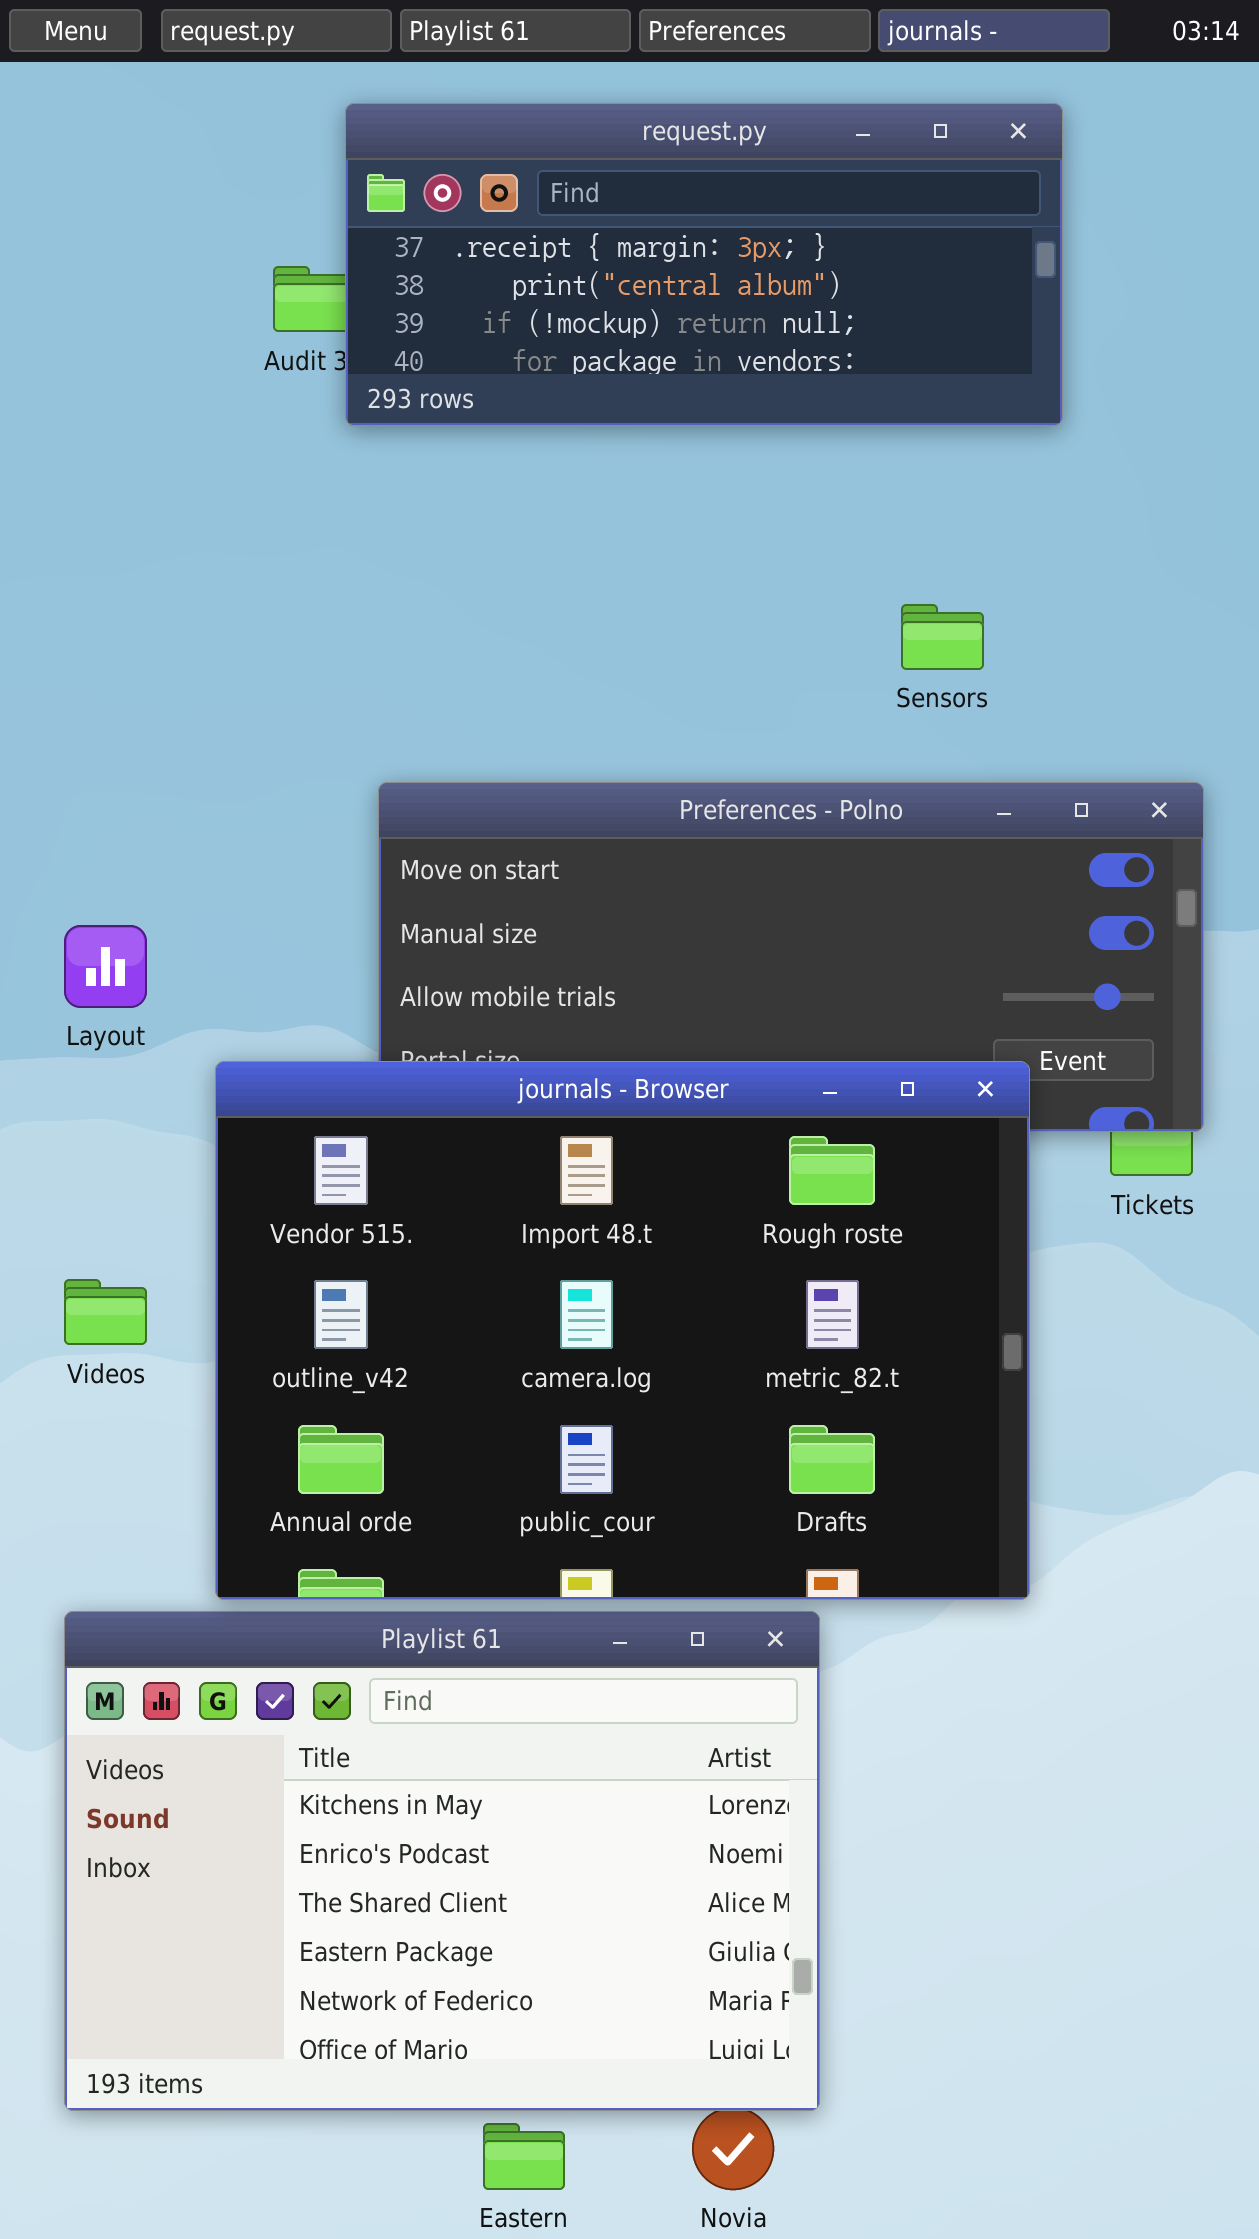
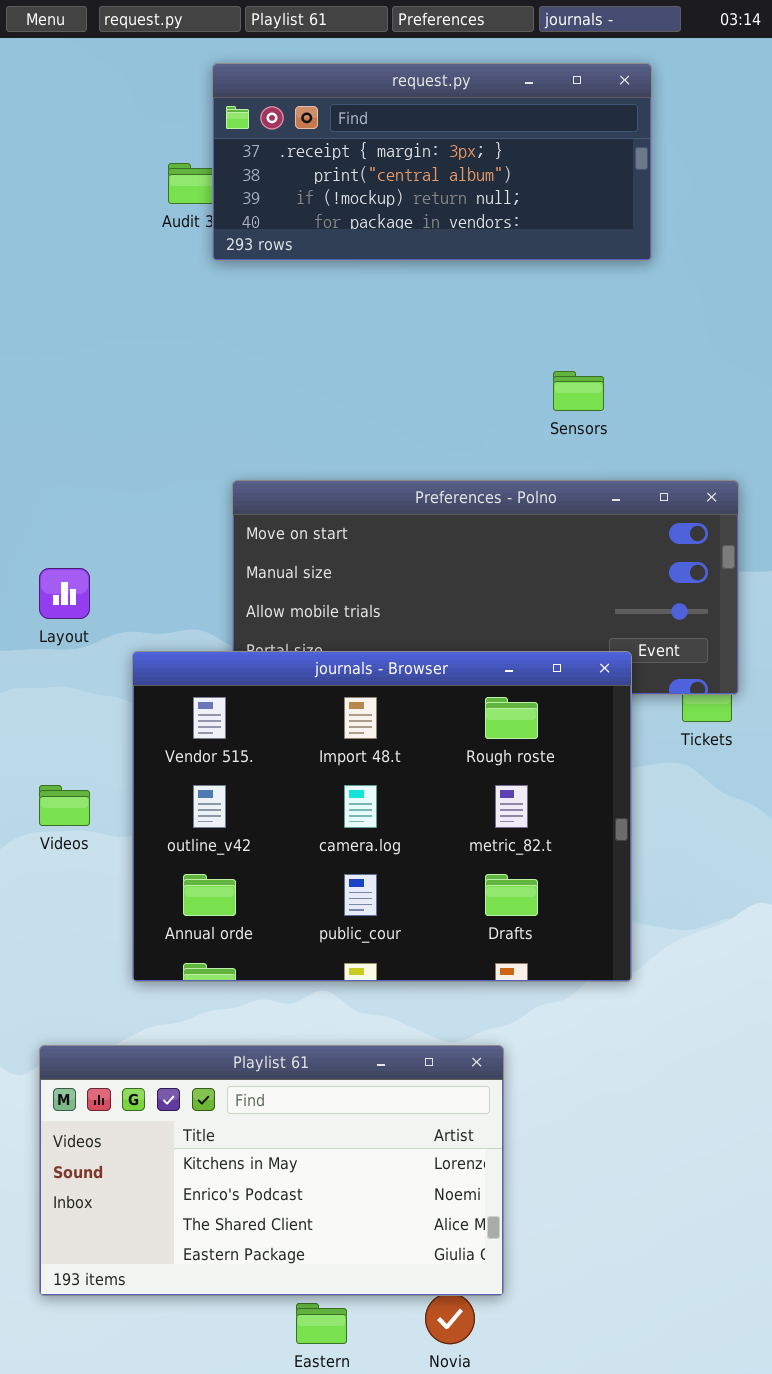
Playlist 61: [64,1611,820,2111] -> [39,1045,504,1296], resized

